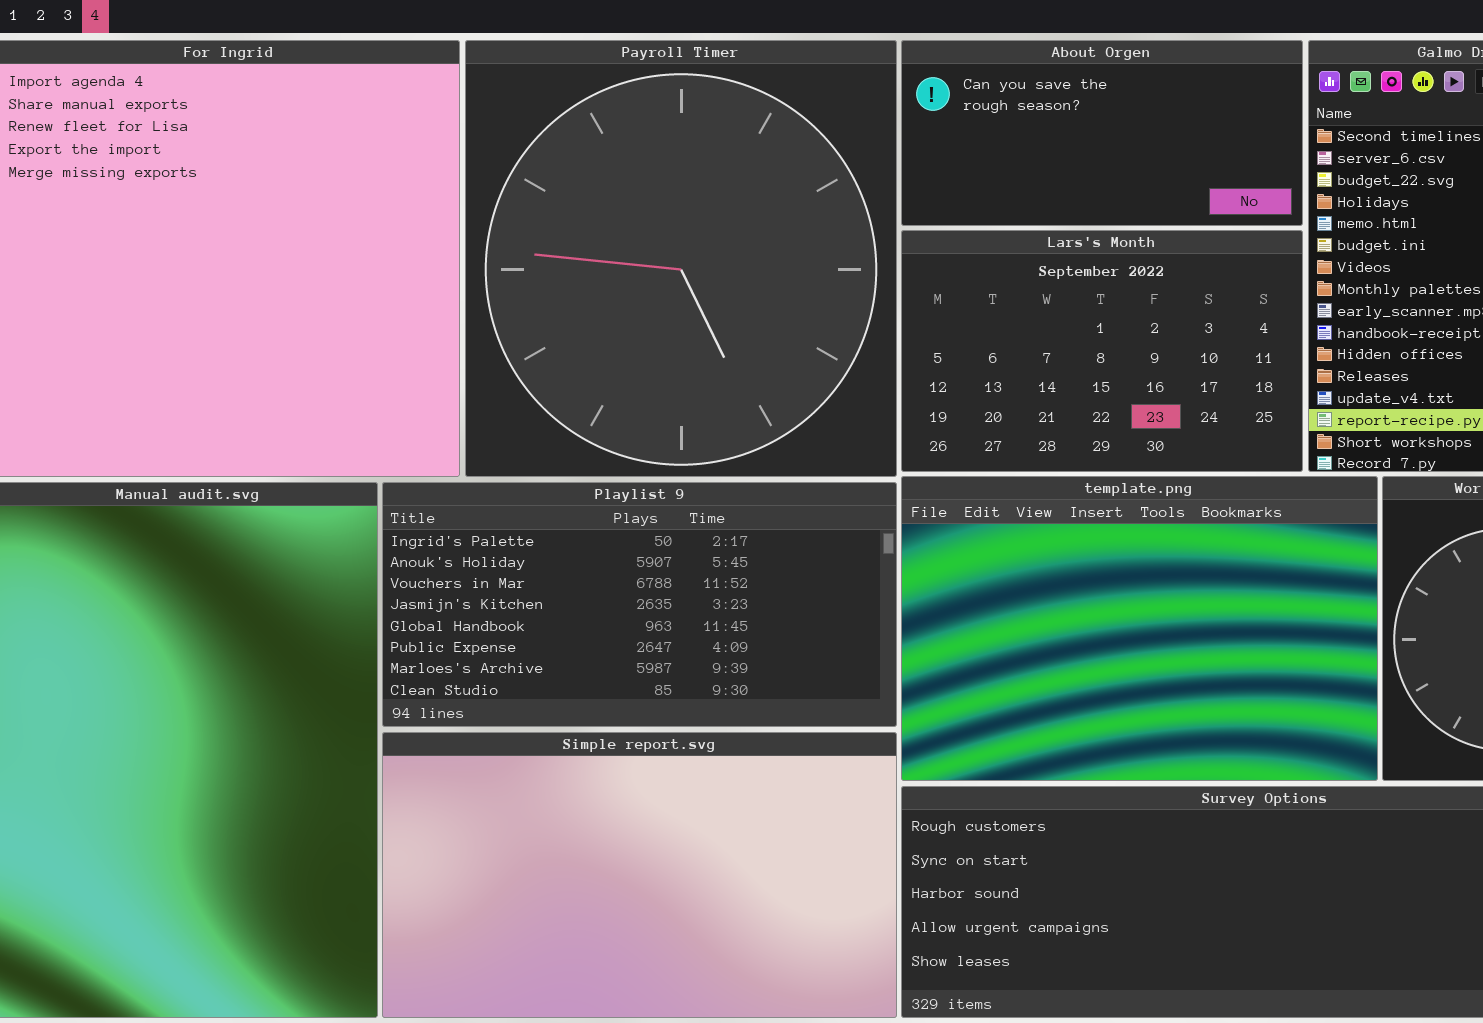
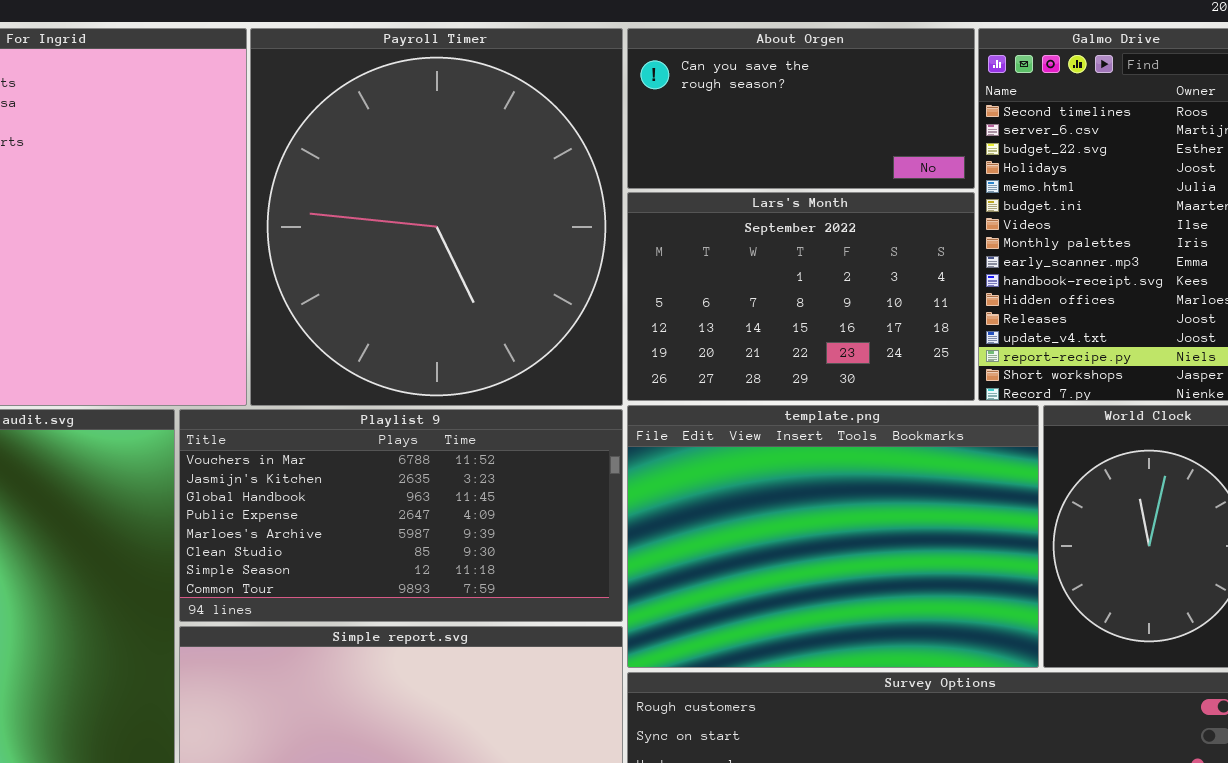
Playlist 9: [382,482,897,727] -> [179,409,623,622], scrolled down 2 rows

